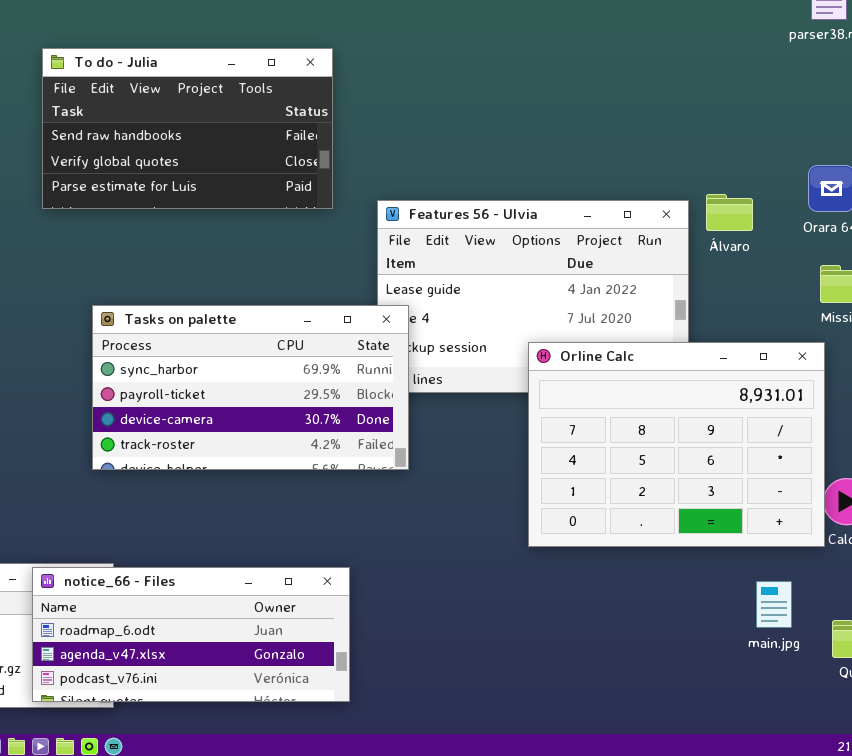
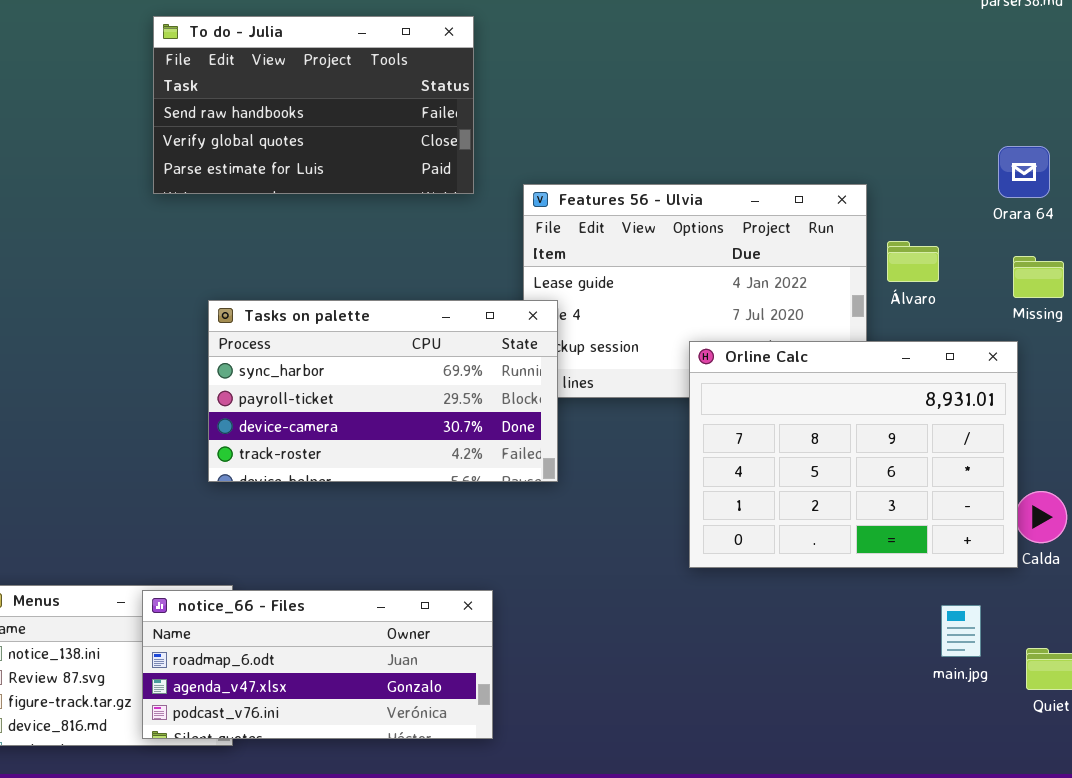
Álvaro: [706,194,753,231] -> [887,241,939,282], moved

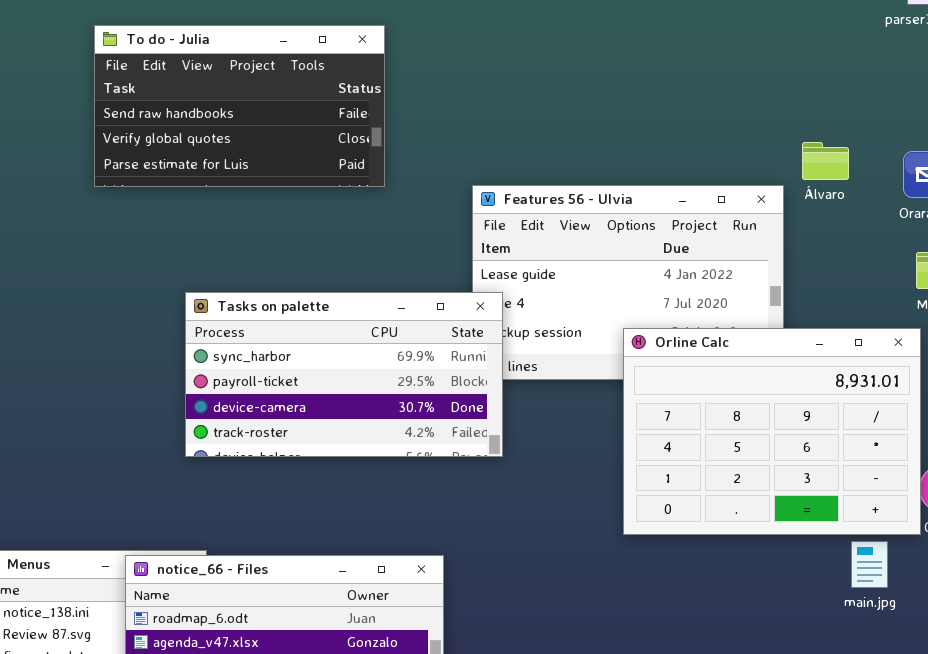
To do - Julia: [153,16,474,194] -> [94,25,385,187], moved
Álvaro: [887,241,939,282] -> [802,142,849,180], moved
main.jpg: [941,605,981,657] -> [851,541,888,588], moved

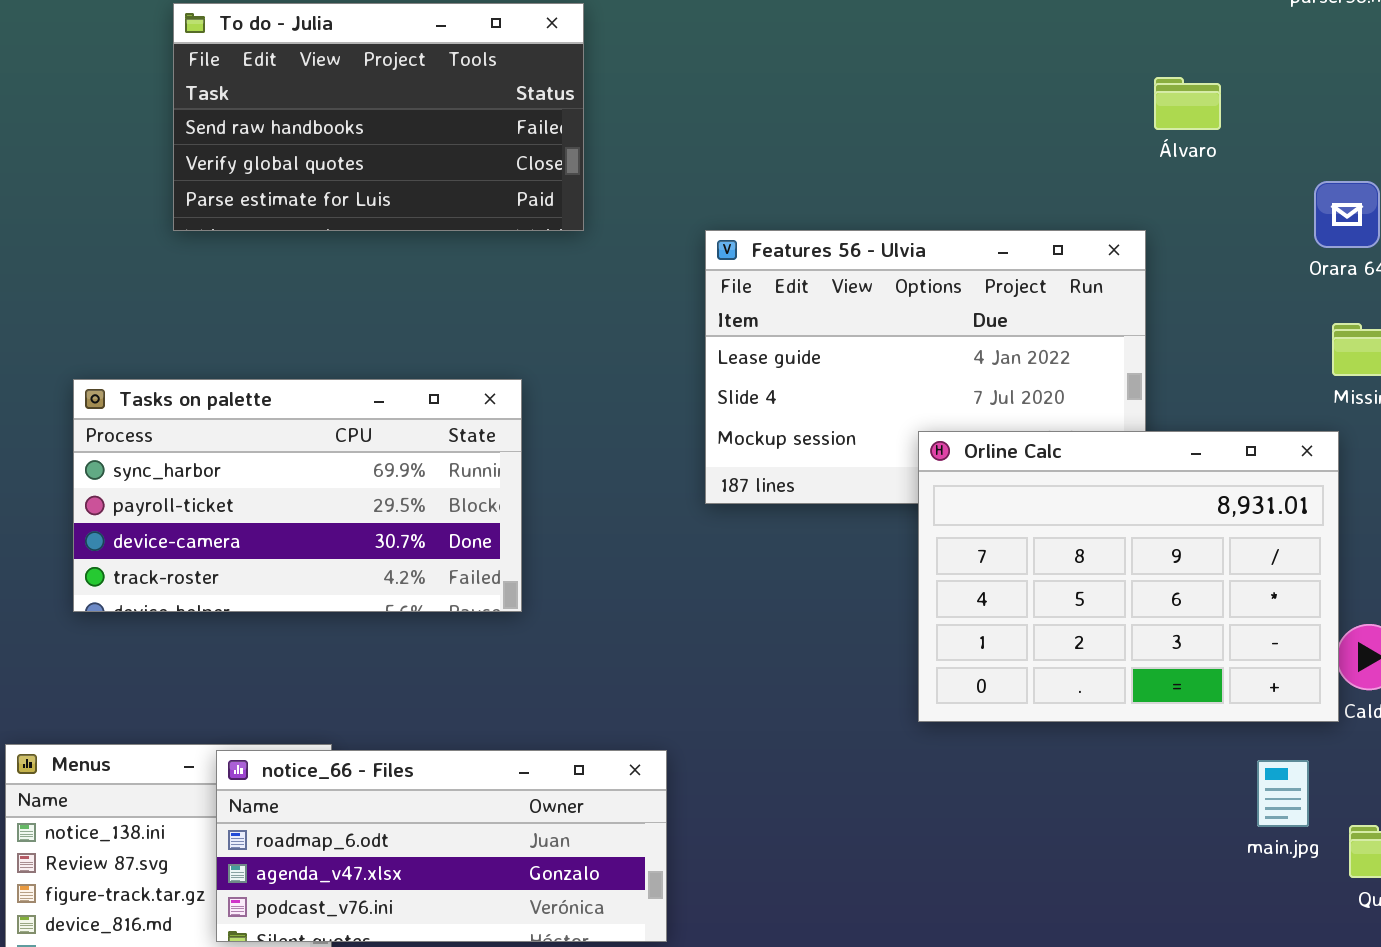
Álvaro: [802,142,849,180] -> [1154,77,1221,130], moved
Tasks on palette: [185,292,503,457] -> [73,379,522,612], moved
main.jpg: [851,541,888,588] -> [1257,760,1309,827], moved

